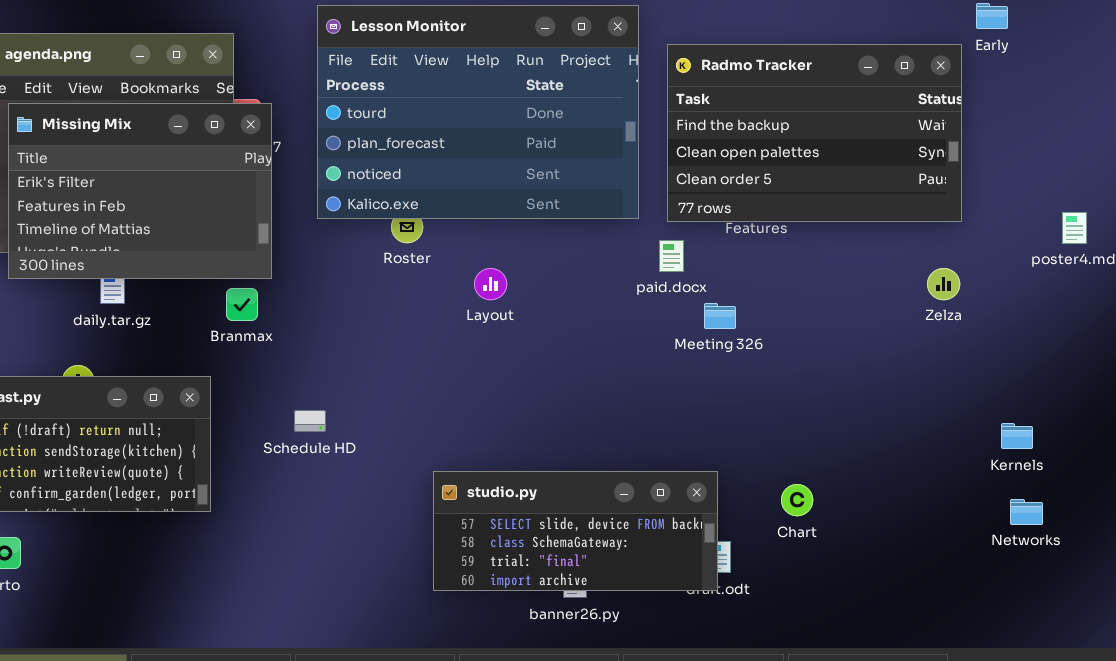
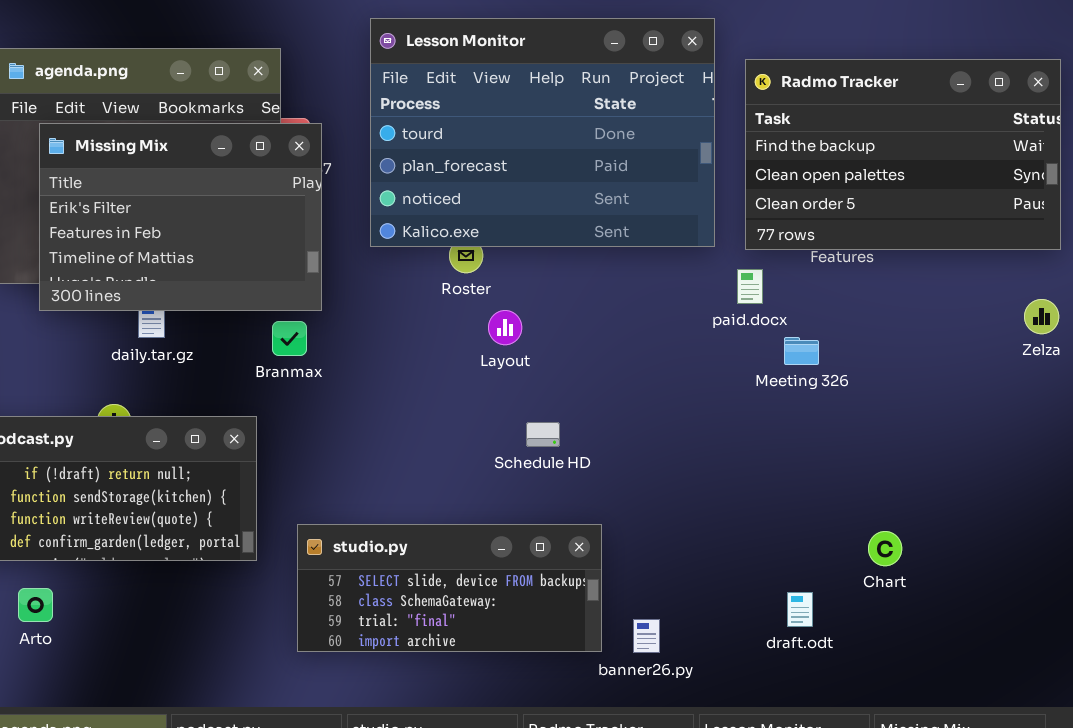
Layout: [474,268,507,300] -> [488,310,522,345], moved
Schedule HD: [294,410,326,432] -> [526,422,560,447], moved
studio.py: [433,471,718,591] -> [297,524,602,652], moved

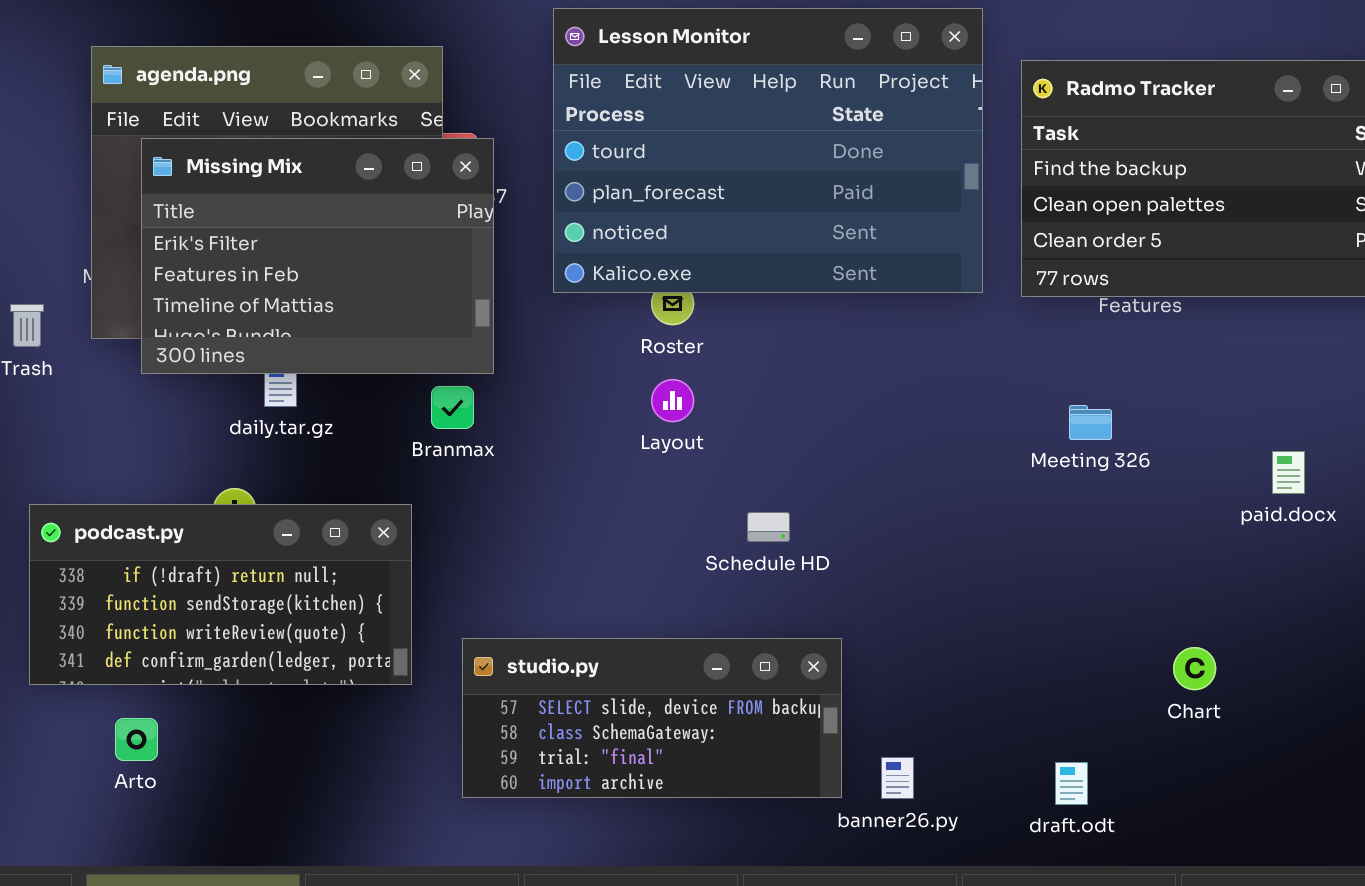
paid.docx: [737,269,763,304] -> [1272,451,1305,494], moved
Layout: [488,310,522,345] -> [651,379,694,422], moved
draft.odt: [787,592,813,627] -> [1055,762,1088,805], moved

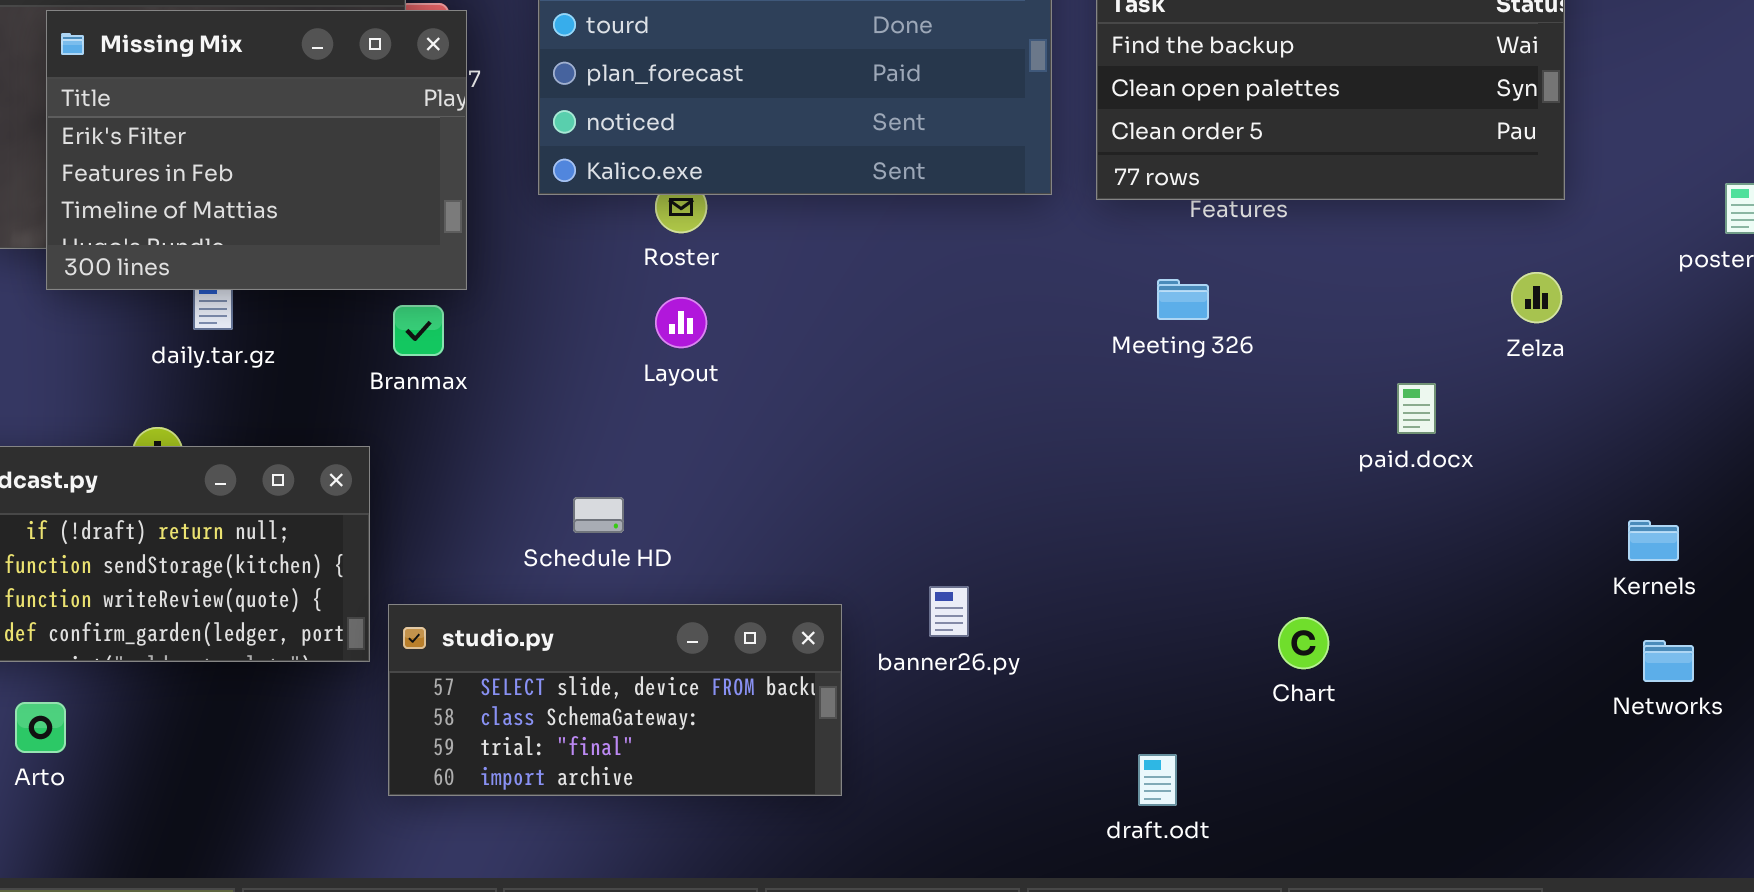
Meeting 326: [1069,405,1112,440] -> [1157,279,1209,320], moved
Schedule HD: [747,512,790,542] -> [573,497,624,533], moved
studio.py: [462,638,842,798] -> [388,604,842,796], moved
banner26.py: [881,757,914,799] -> [929,586,969,637], moved

